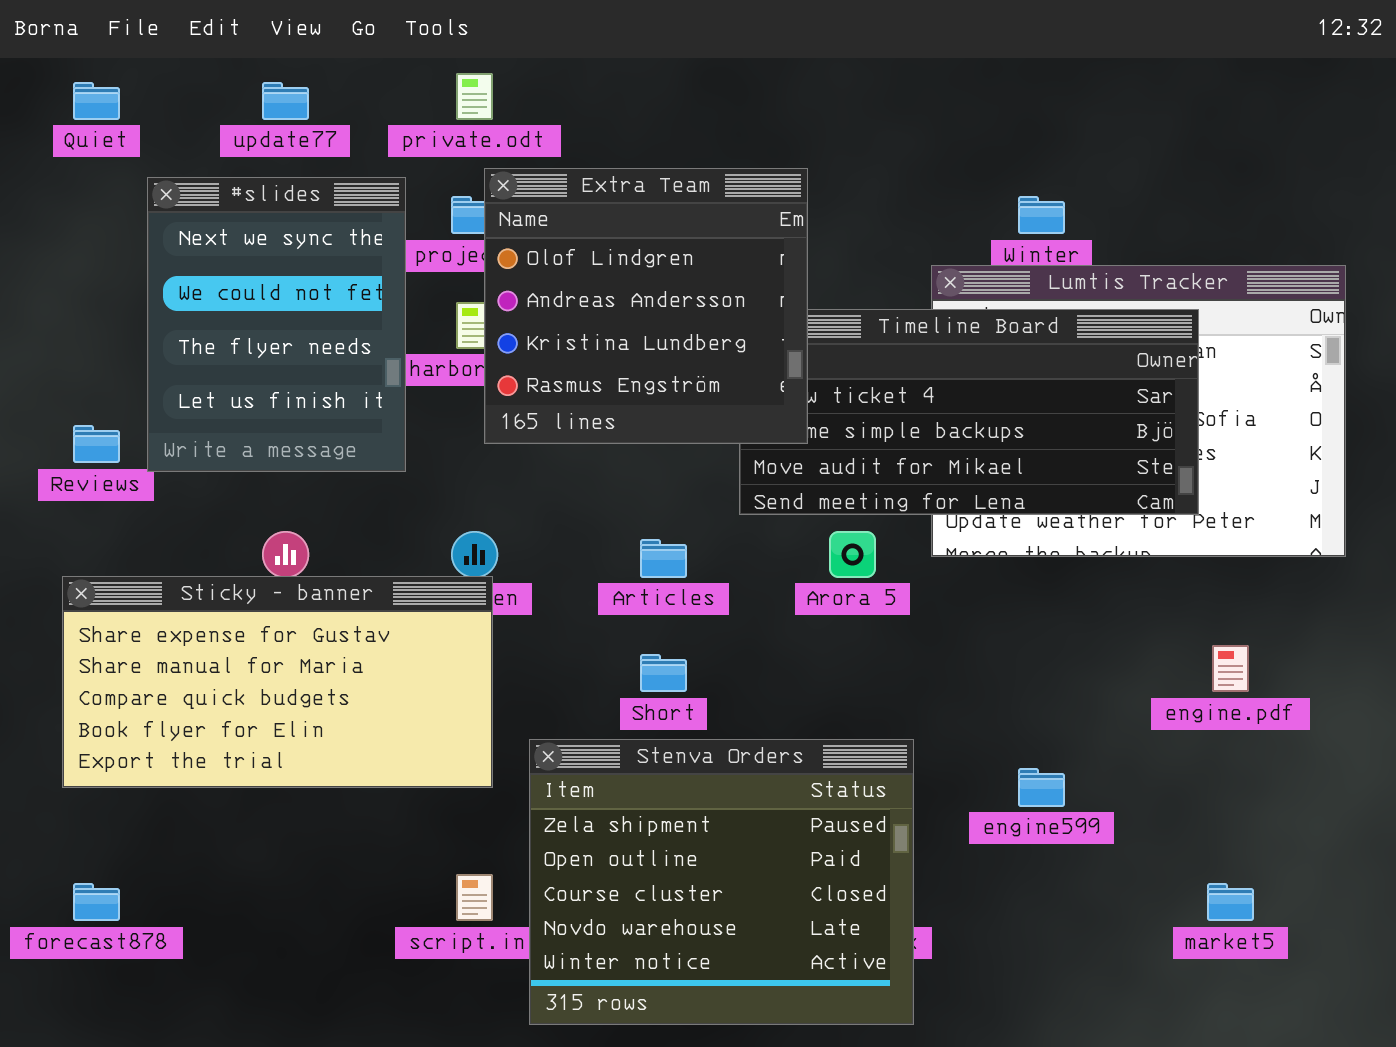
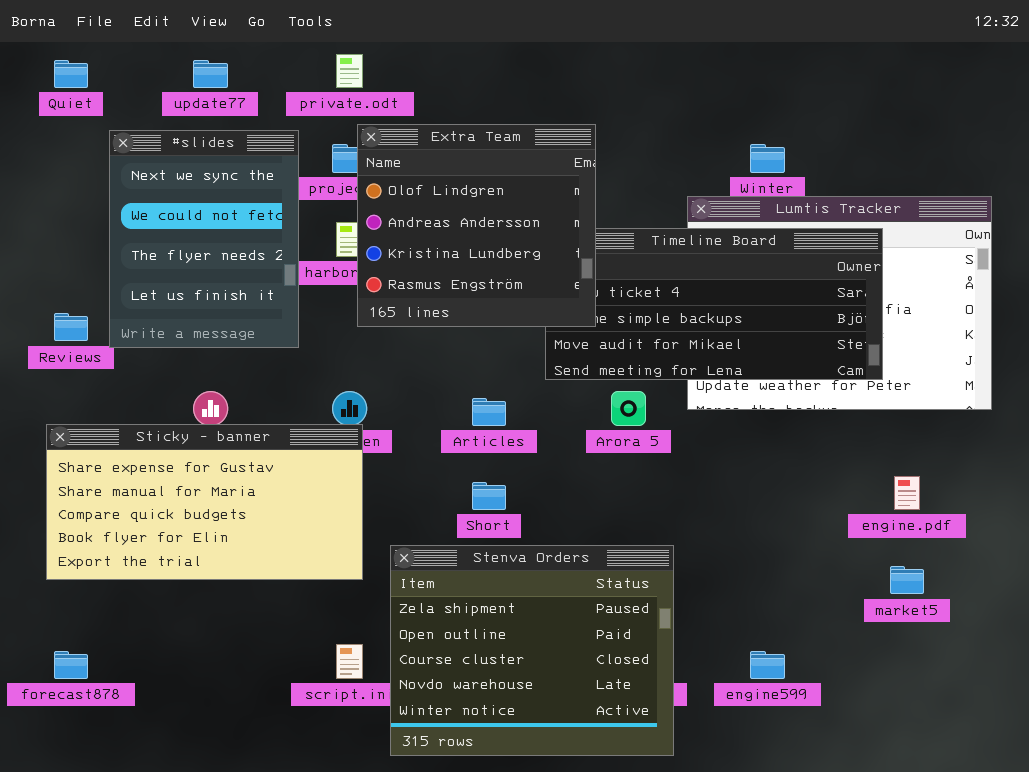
engine599: [1018,768,1065,807] -> [750,651,785,679], moved
market5: [1207,883,1254,921] -> [890,566,924,594], moved

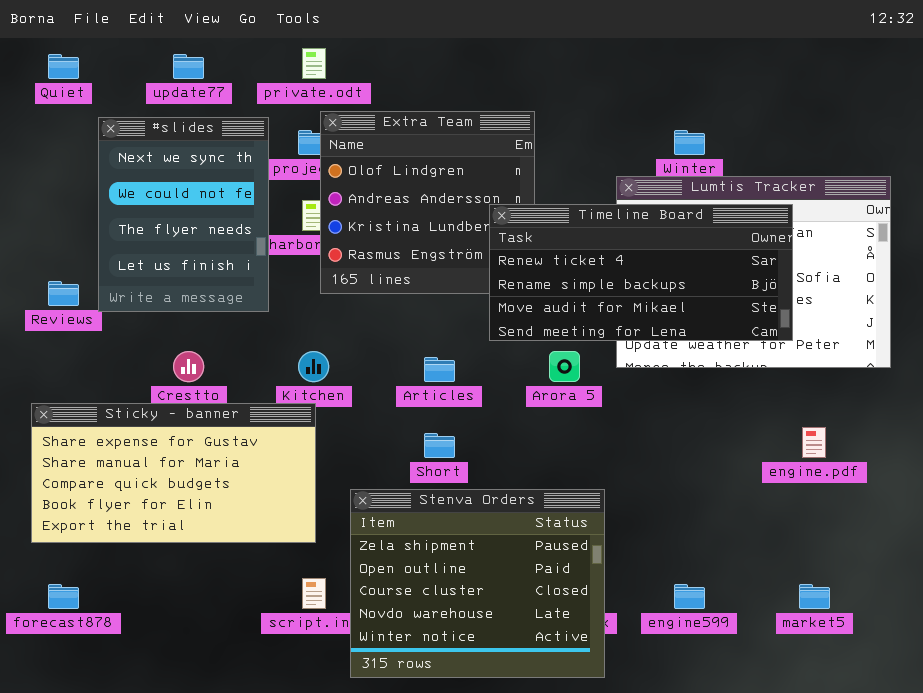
Timeline Board: [545,228,883,380] -> [489,204,793,341], raised
Sticky - banner: [46,424,363,580] -> [31,403,316,543], moved
market5: [890,566,924,594] -> [799,584,830,609], moved

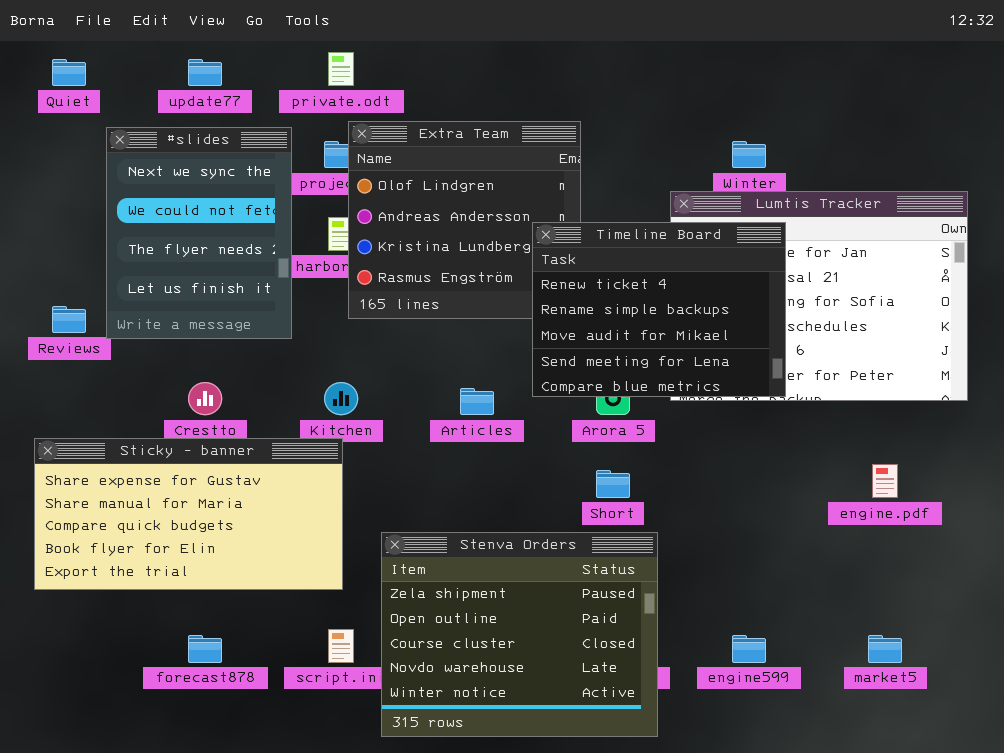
Timeline Board: [489,204,793,341] -> [532,222,786,397], resized
Short: [424,433,455,458] -> [596,470,630,498], moved
forecast878: [48,584,79,609] -> [188,635,222,663], moved

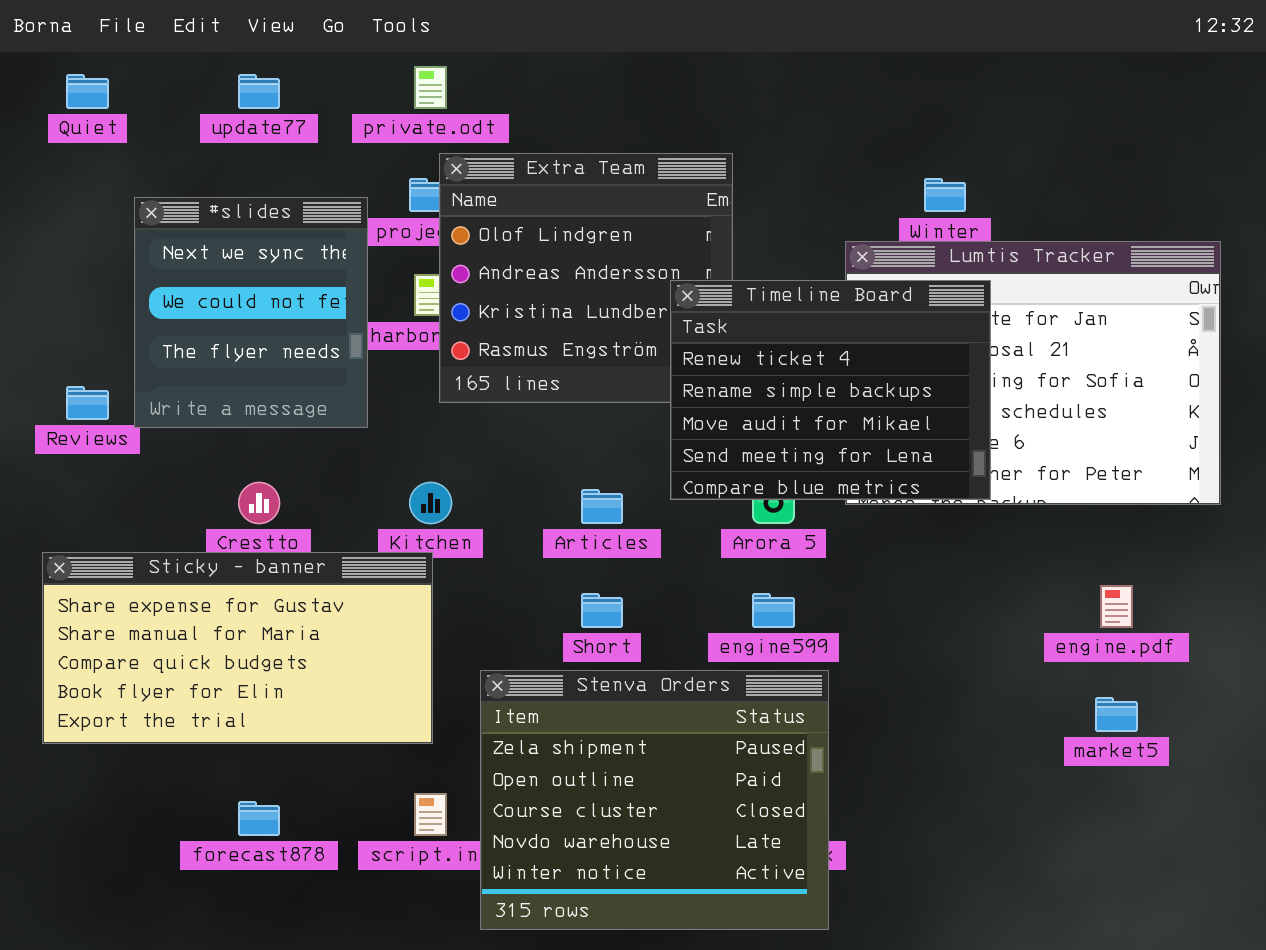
#slides: [106,127,292,339] -> [134,197,368,428], resized
Short: [596,470,630,498] -> [581,593,623,628], moved
engine599: [732,635,766,663] -> [752,593,795,628], moved
market5: [868,635,902,663] -> [1095,697,1138,732], moved

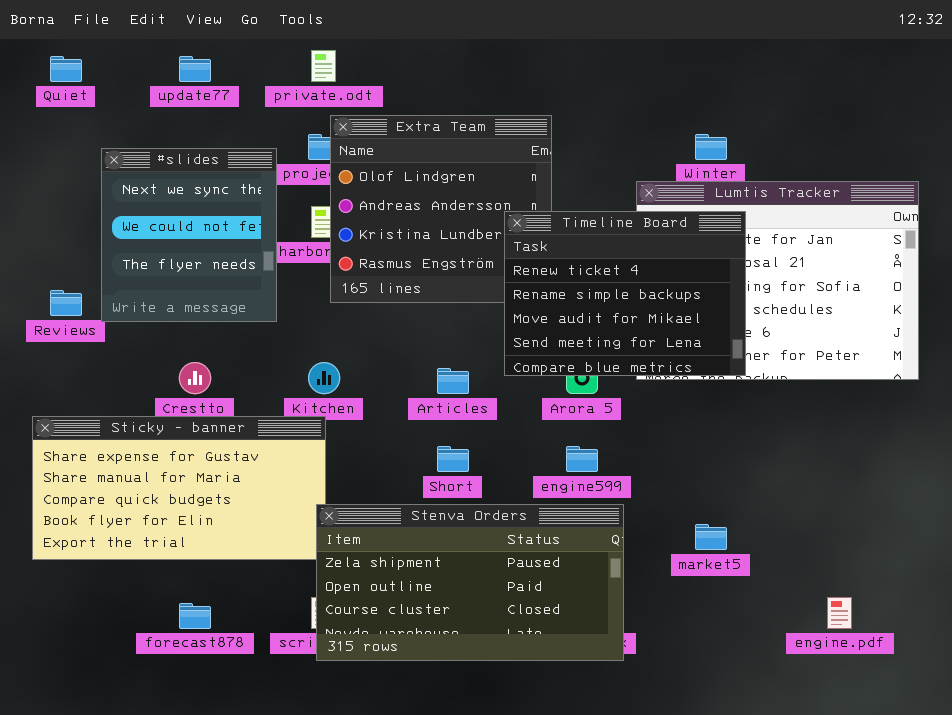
engine.pdf: [1100,585,1133,628] -> [827,597,852,629], moved
Stenva Orders: [480,670,829,930] -> [316,504,624,661], resized
market5: [1095,697,1138,732] -> [695,524,727,550], moved

